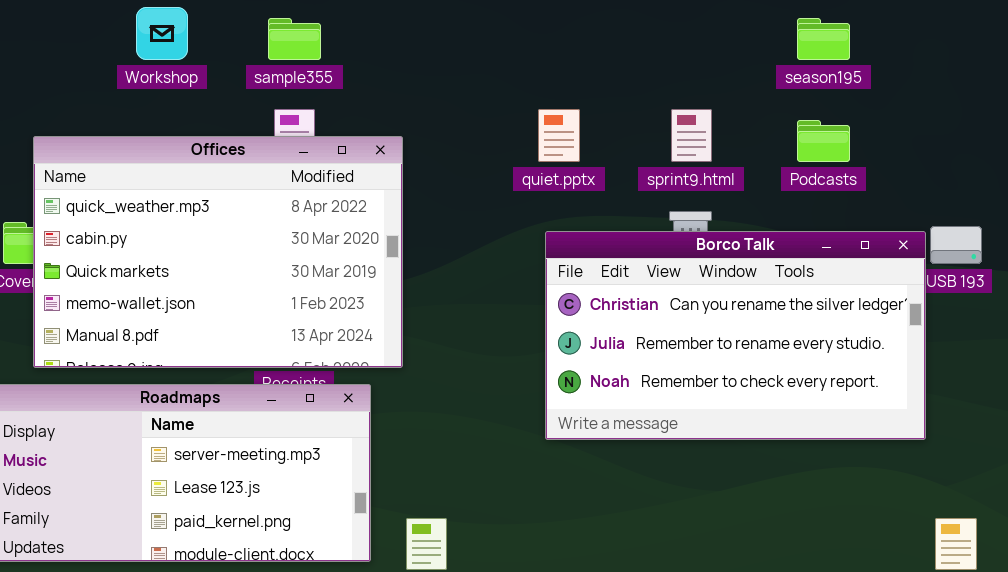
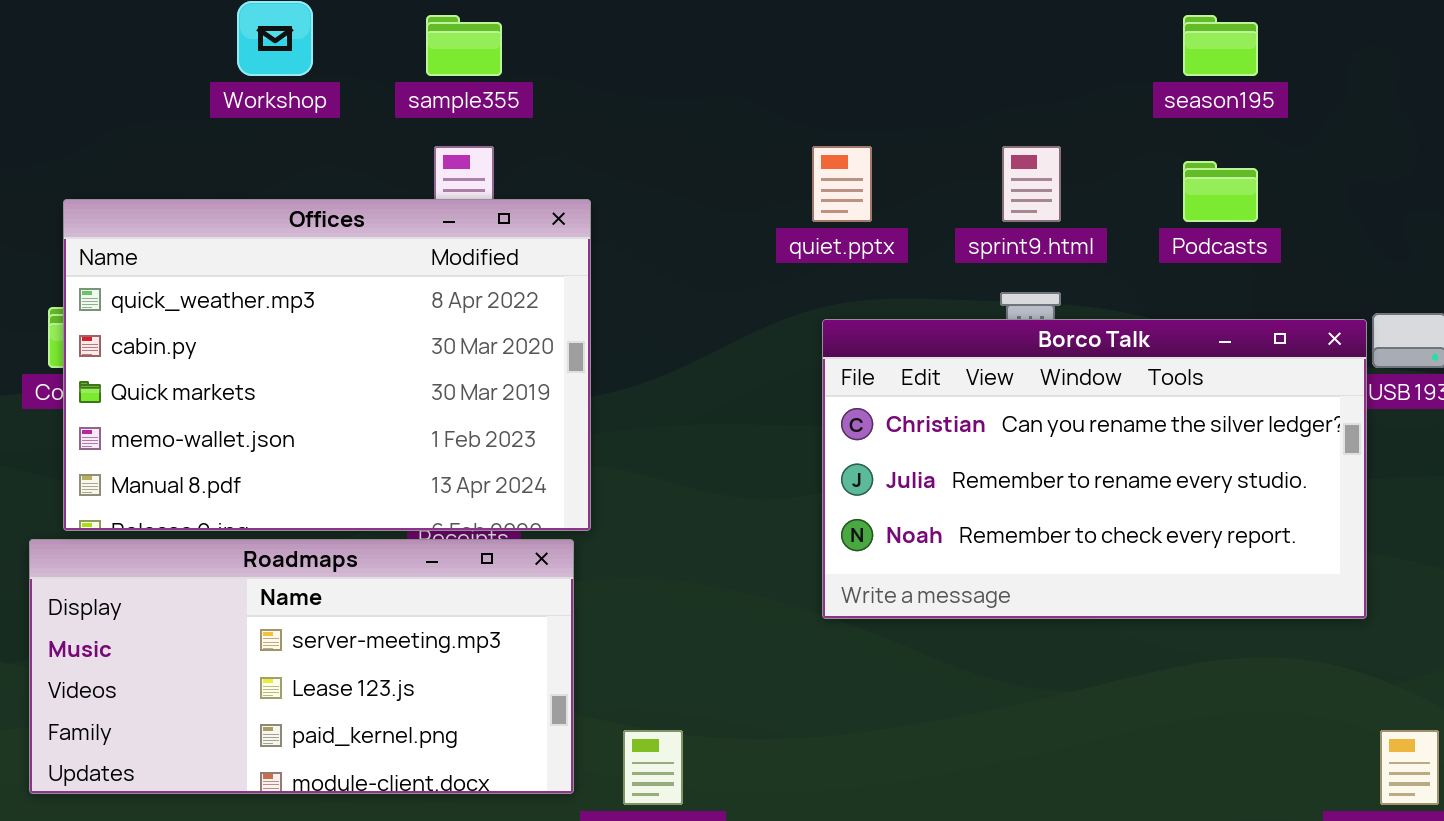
Offices: [33,136,403,368] -> [63,199,591,531], moved

